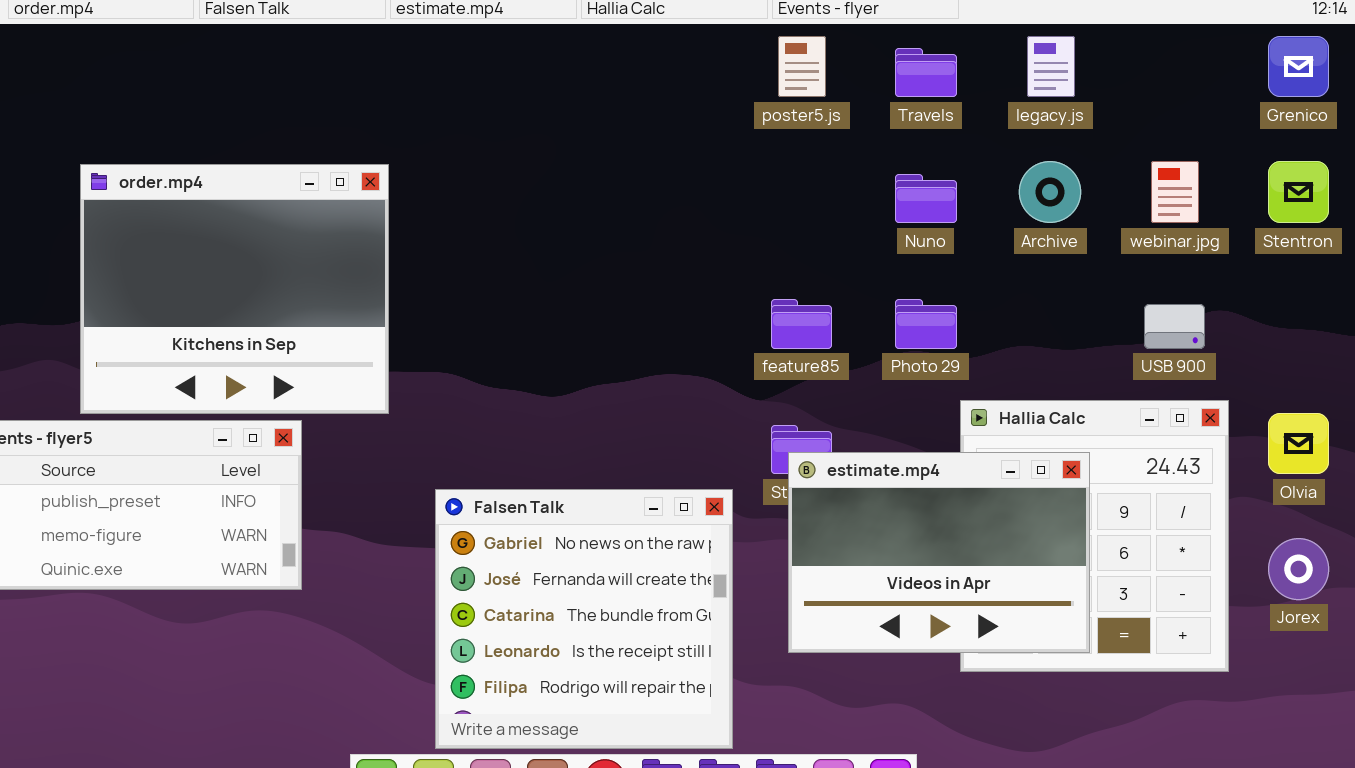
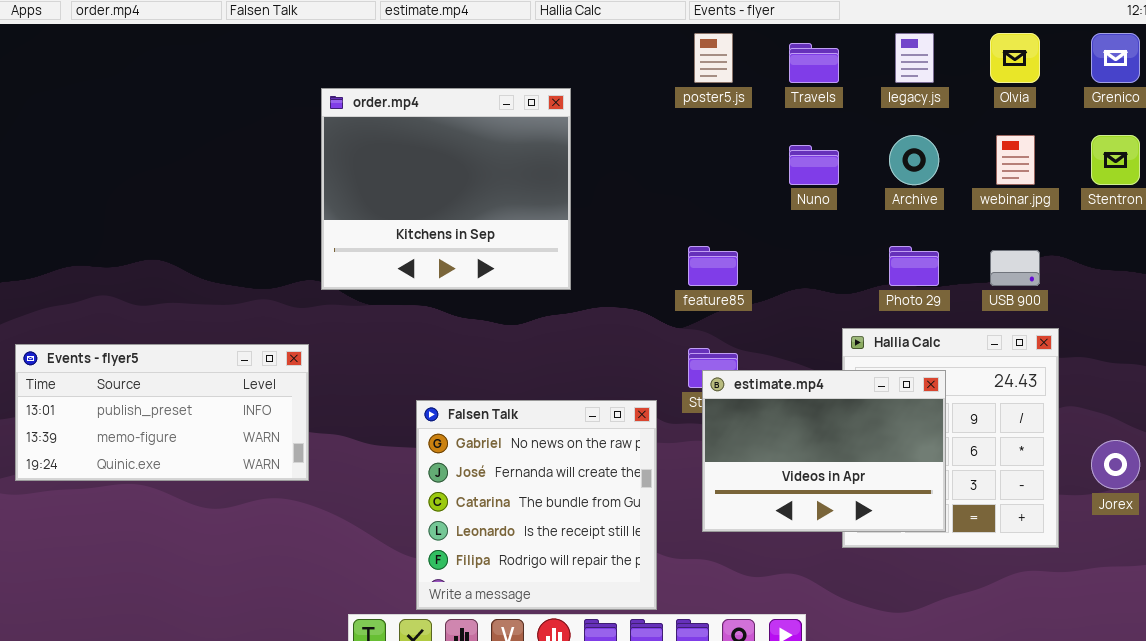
order.mp4: [80,164,389,414] -> [321,88,571,290], moved
Photo 29: [895,299,957,349] -> [889,246,939,286], moved
Olvia: [1268,413,1329,474] -> [990,33,1040,83], moved

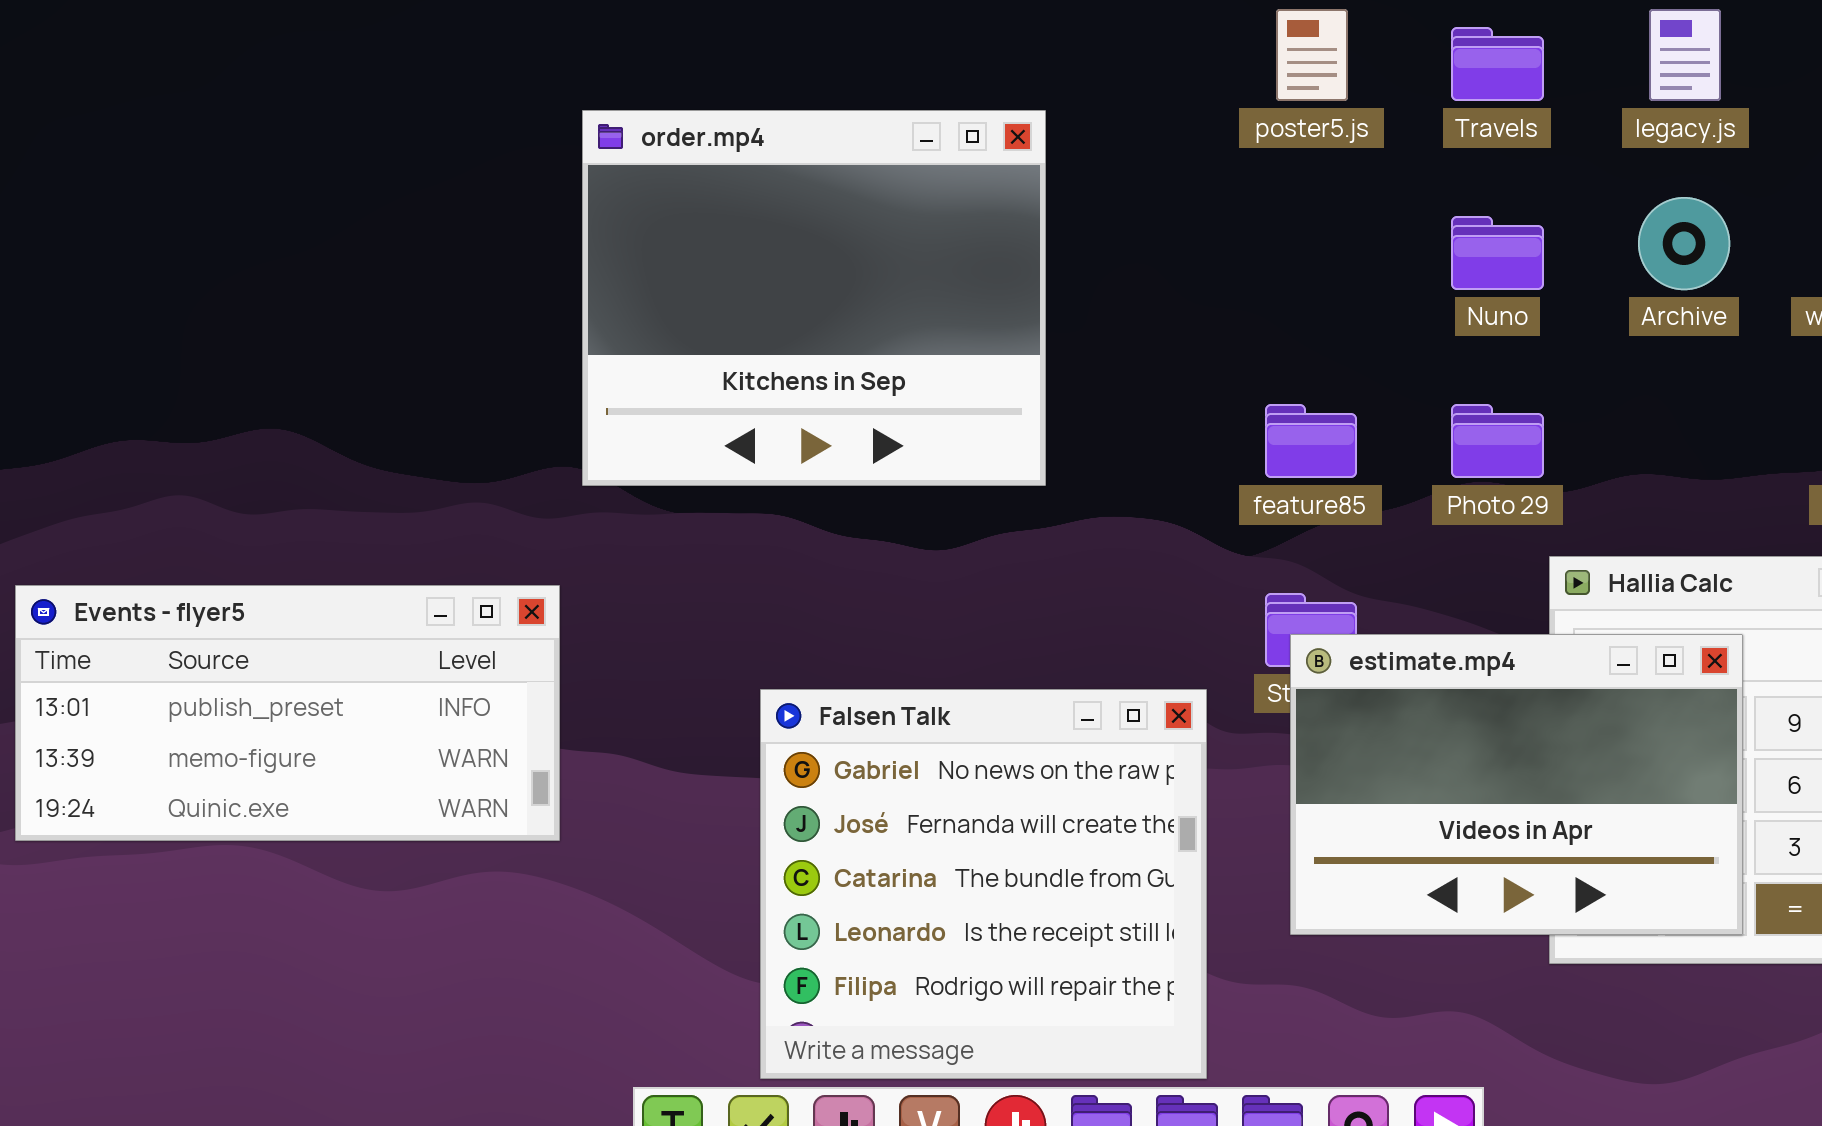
Photo 29: [889,246,939,286] -> [1451,404,1544,478], moved

